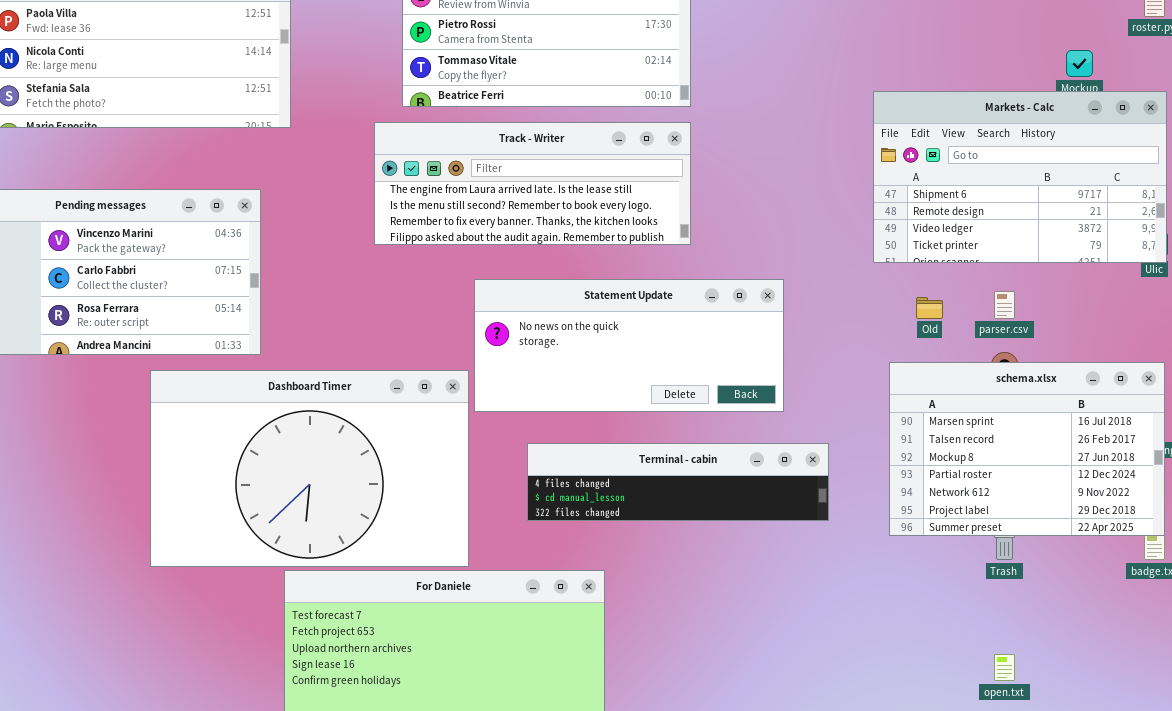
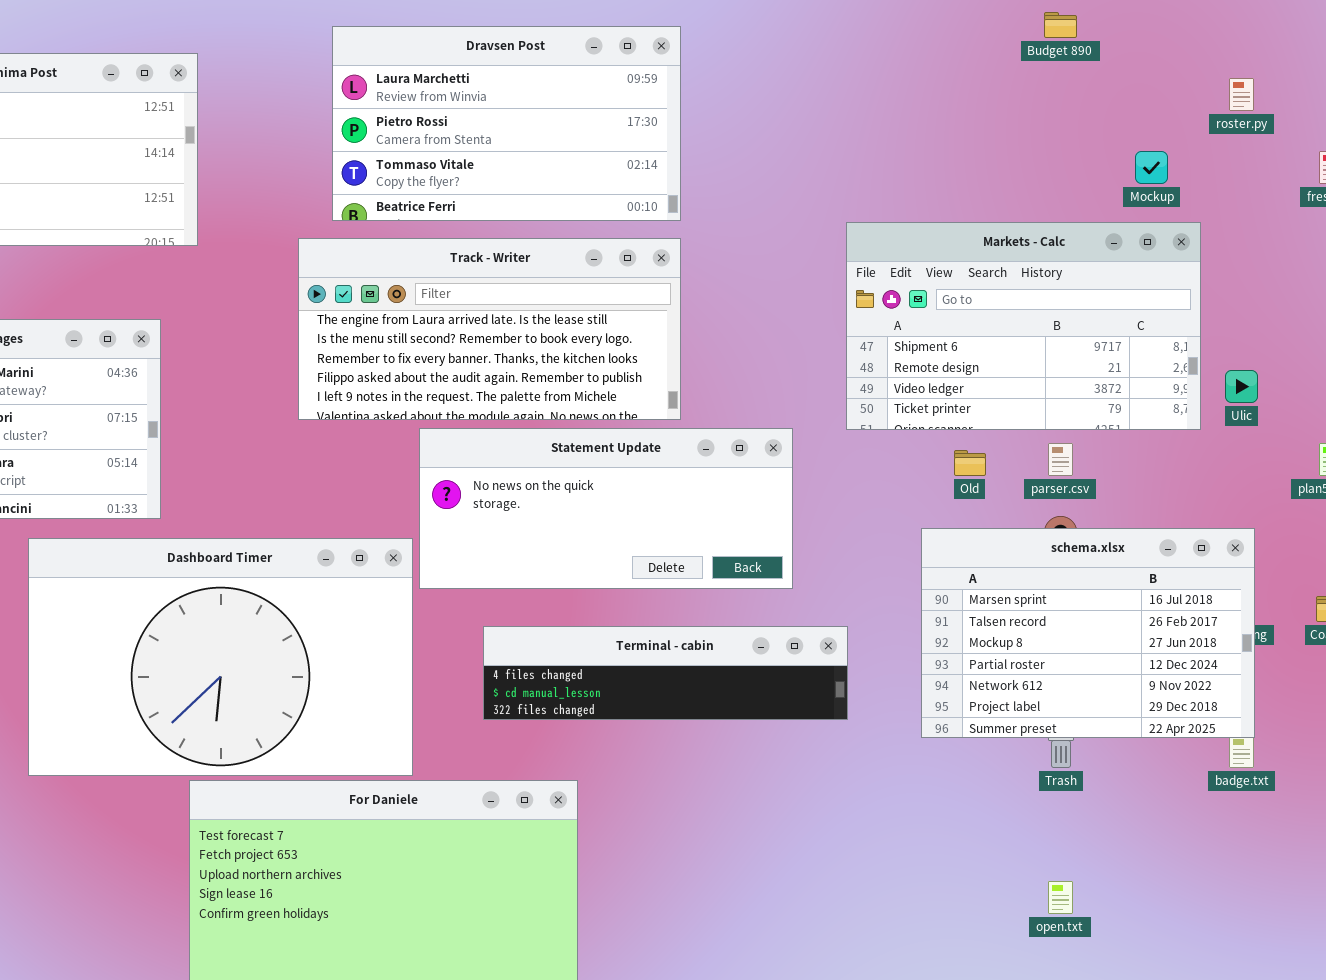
Markets - Calc: [873,91,1167,263] -> [846,222,1201,430], moved
Track - Writer: [374,122,691,245] -> [298,238,681,420], resized

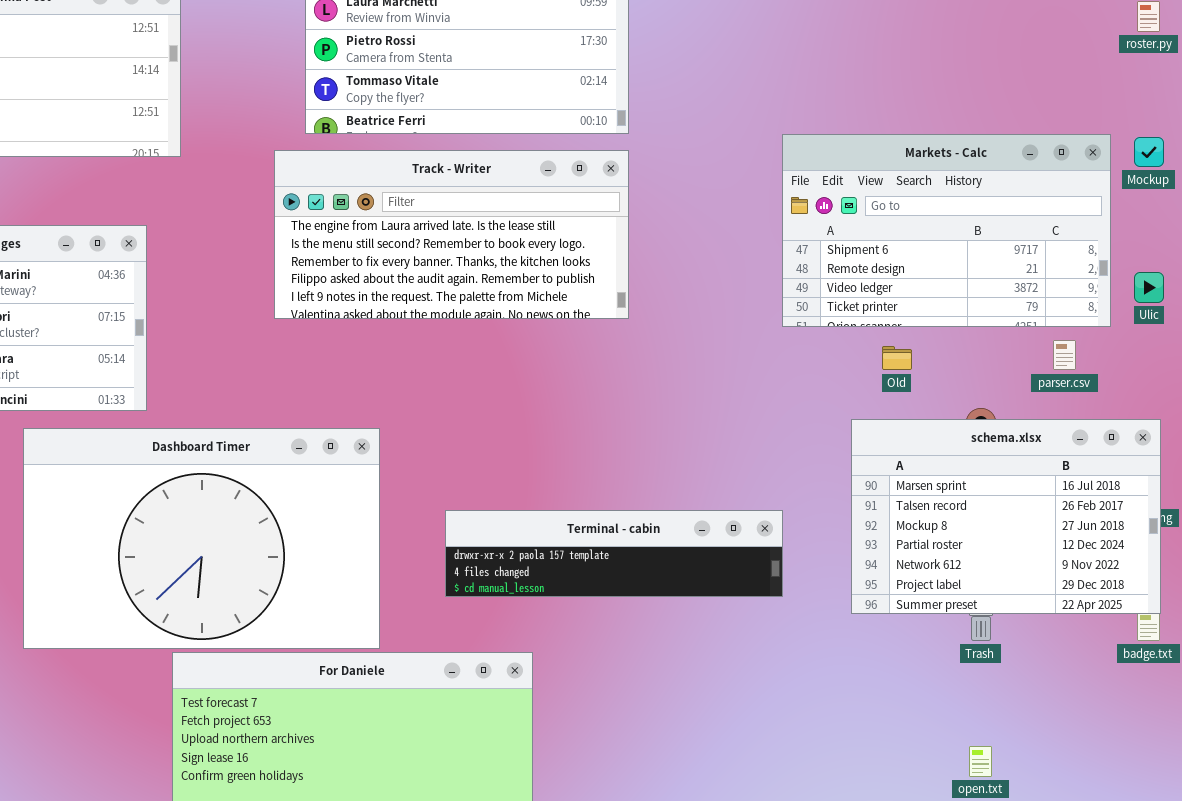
Mockup: [1135,151,1168,184] -> [1134,137,1164,167], moved
Statement Update: [419,428,793,589] -> none, closed
parser.csv: [1048,443,1073,476] -> [1053,340,1076,370], moved
Terminal - cabin: [483,626,848,720] -> [445,510,783,597], scrolled up 1 row

